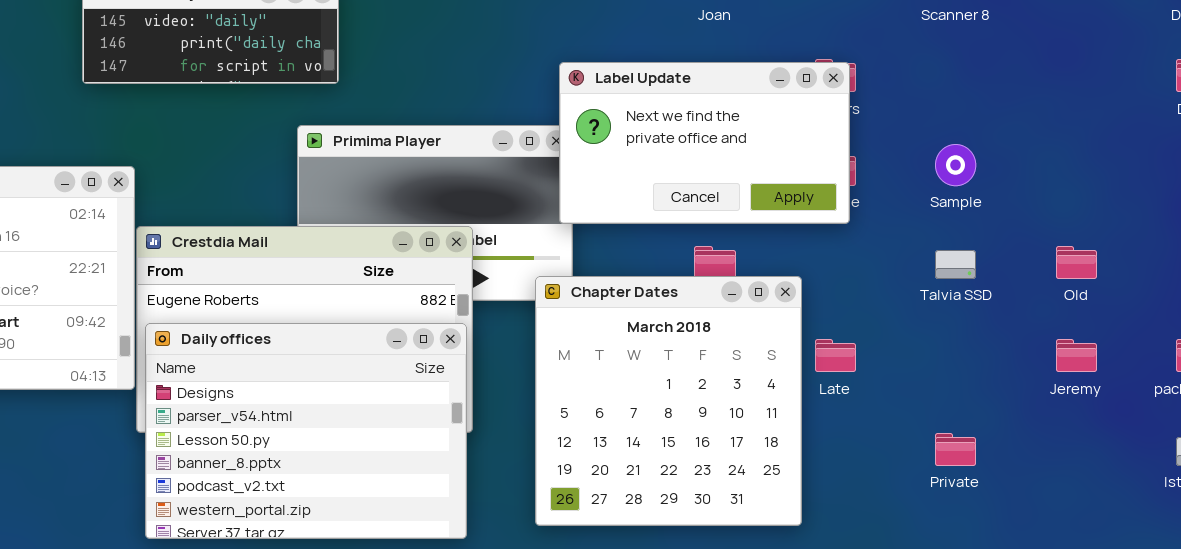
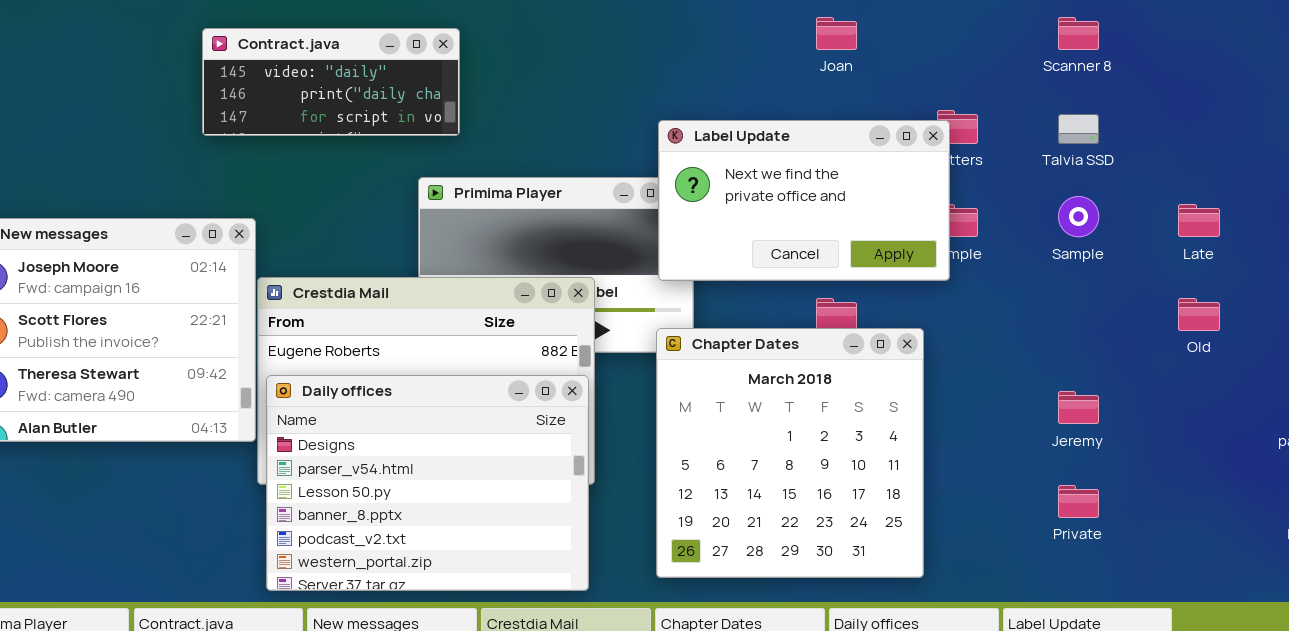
Label Update: [559,62,850,224] -> [658,120,950,281], moved
Talvia SSD: [935,250,976,279] -> [1058,114,1099,144], moved
Late: [815,339,856,372] -> [1178,204,1220,237], moved
Jeremy: [1056,339,1097,372] -> [1058,391,1099,424], moved

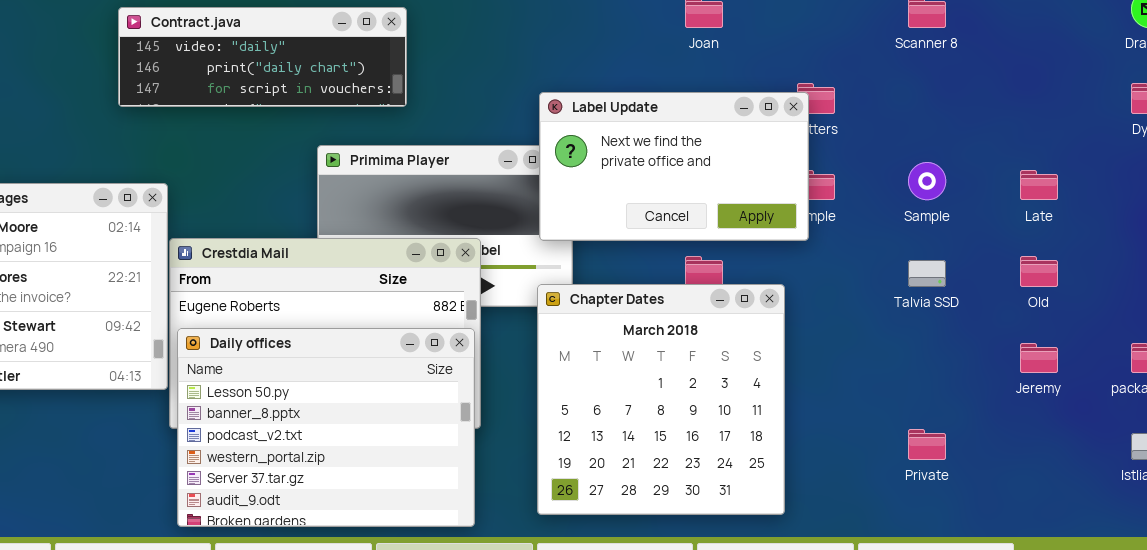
Contract.java: [202,28,460,136] -> [118,7,407,107], resized
Talvia SSD: [1058,114,1099,144] -> [908,260,946,287], moved
Daily offices: [266,375,589,591] -> [177,328,475,527], scrolled down 2 rows
Jeremy: [1058,391,1099,424] -> [1020,343,1058,373], moved

